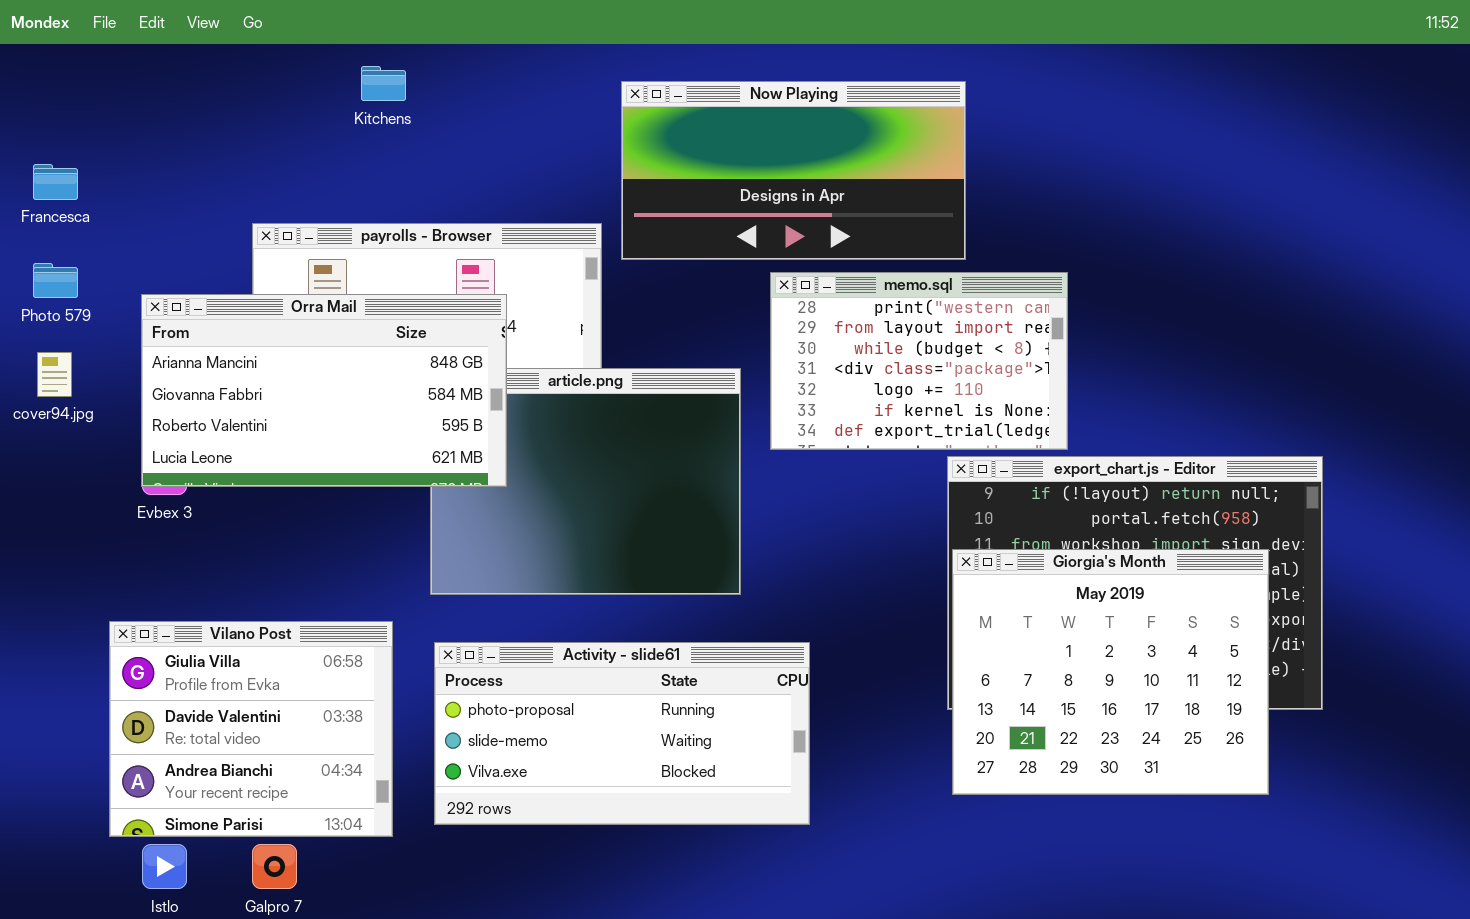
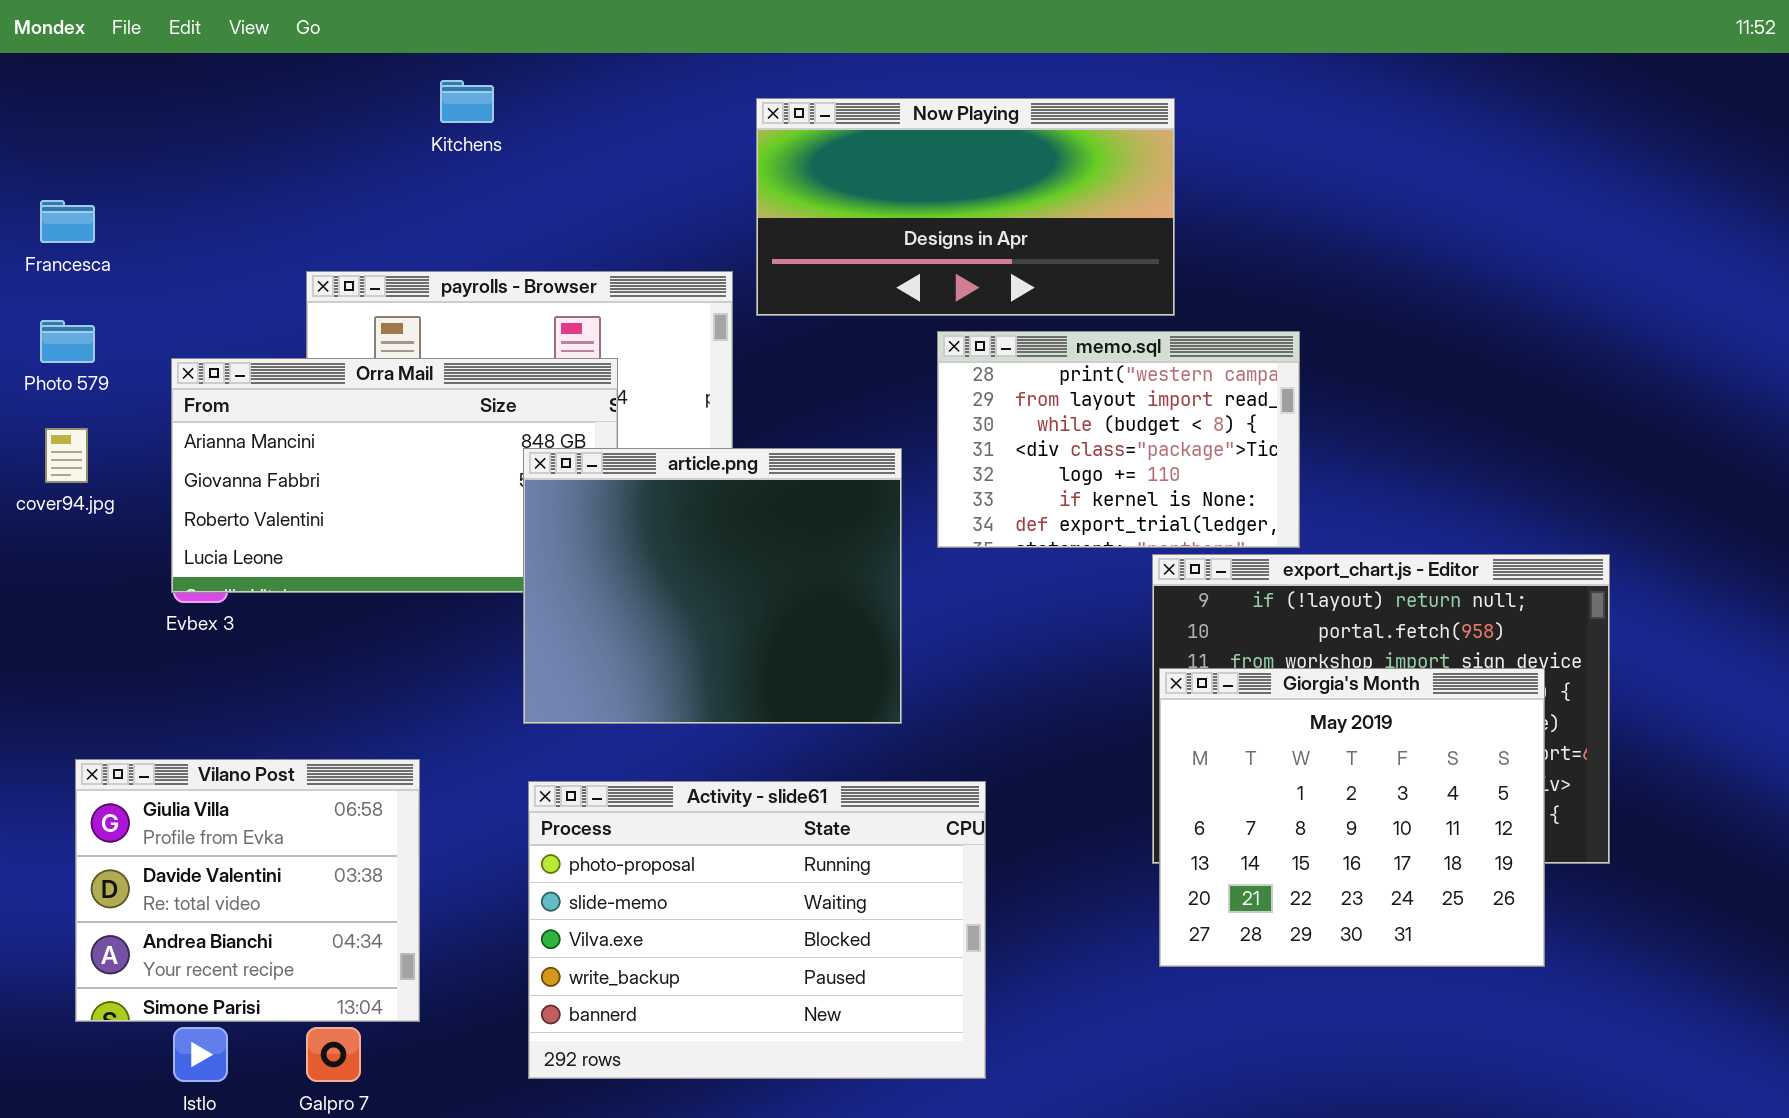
article.png: [430,368,741,595] -> [523,448,902,724], raised
Vilano Post: [109,621,393,837] -> [75,759,420,1022], moved
Activity - slide61: [434,642,810,825] -> [528,781,986,1079], resized

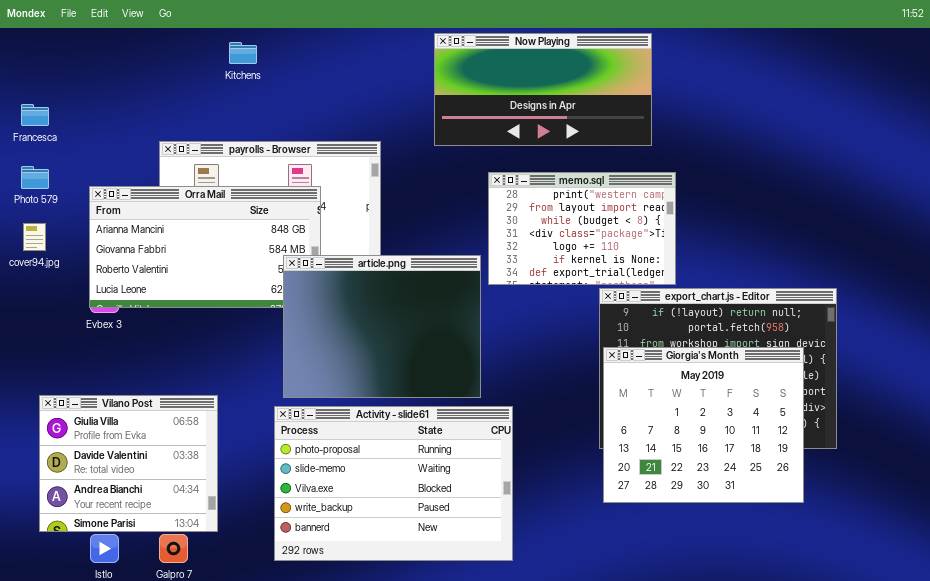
Now Playing: [756,98,1175,316] -> [434,33,652,146], moved
article.png: [523,448,902,724] -> [283,255,481,398], moved

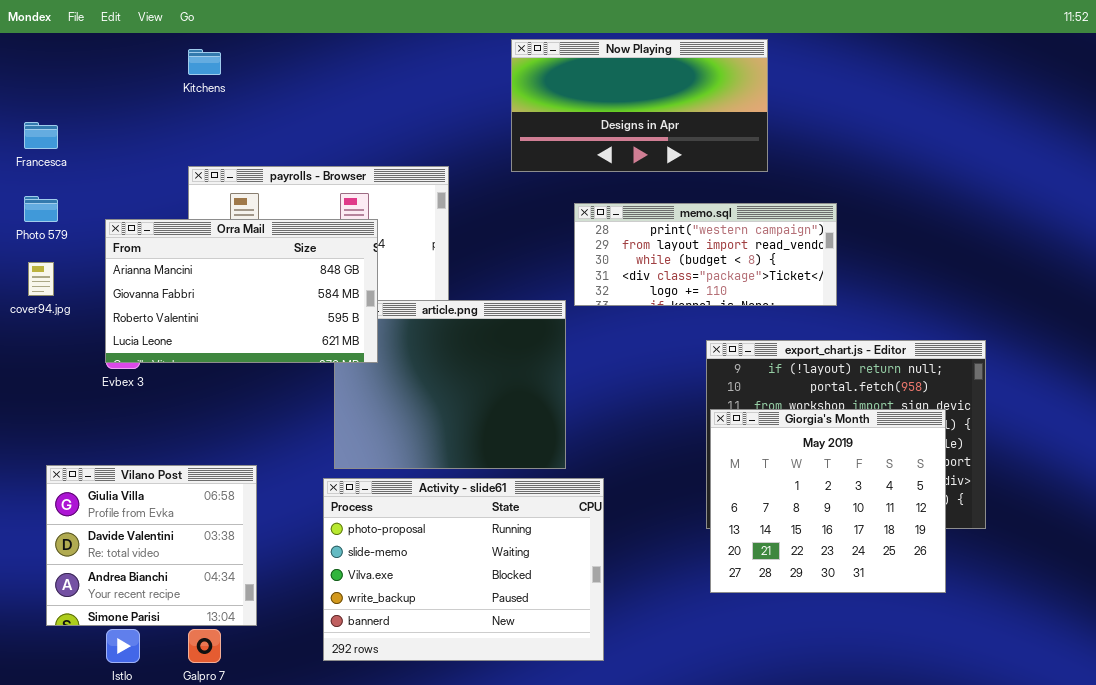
Kitchens: [229,42,257,64] -> [188,49,221,75], moved
memo.sql: [488,172,676,285] -> [574,203,837,306], resized
Orra Mail: [89,186,321,308] -> [105,219,378,363], raised

